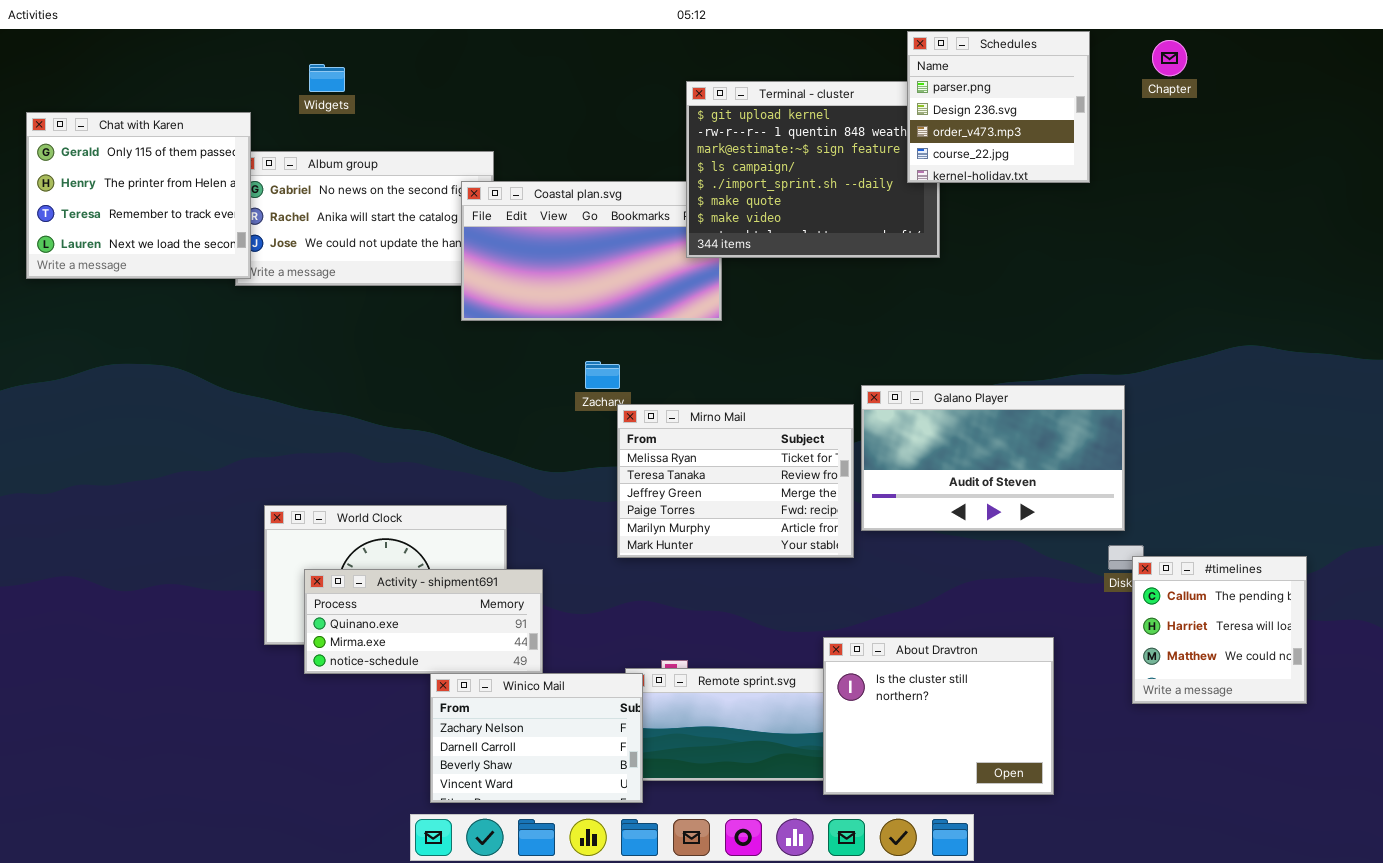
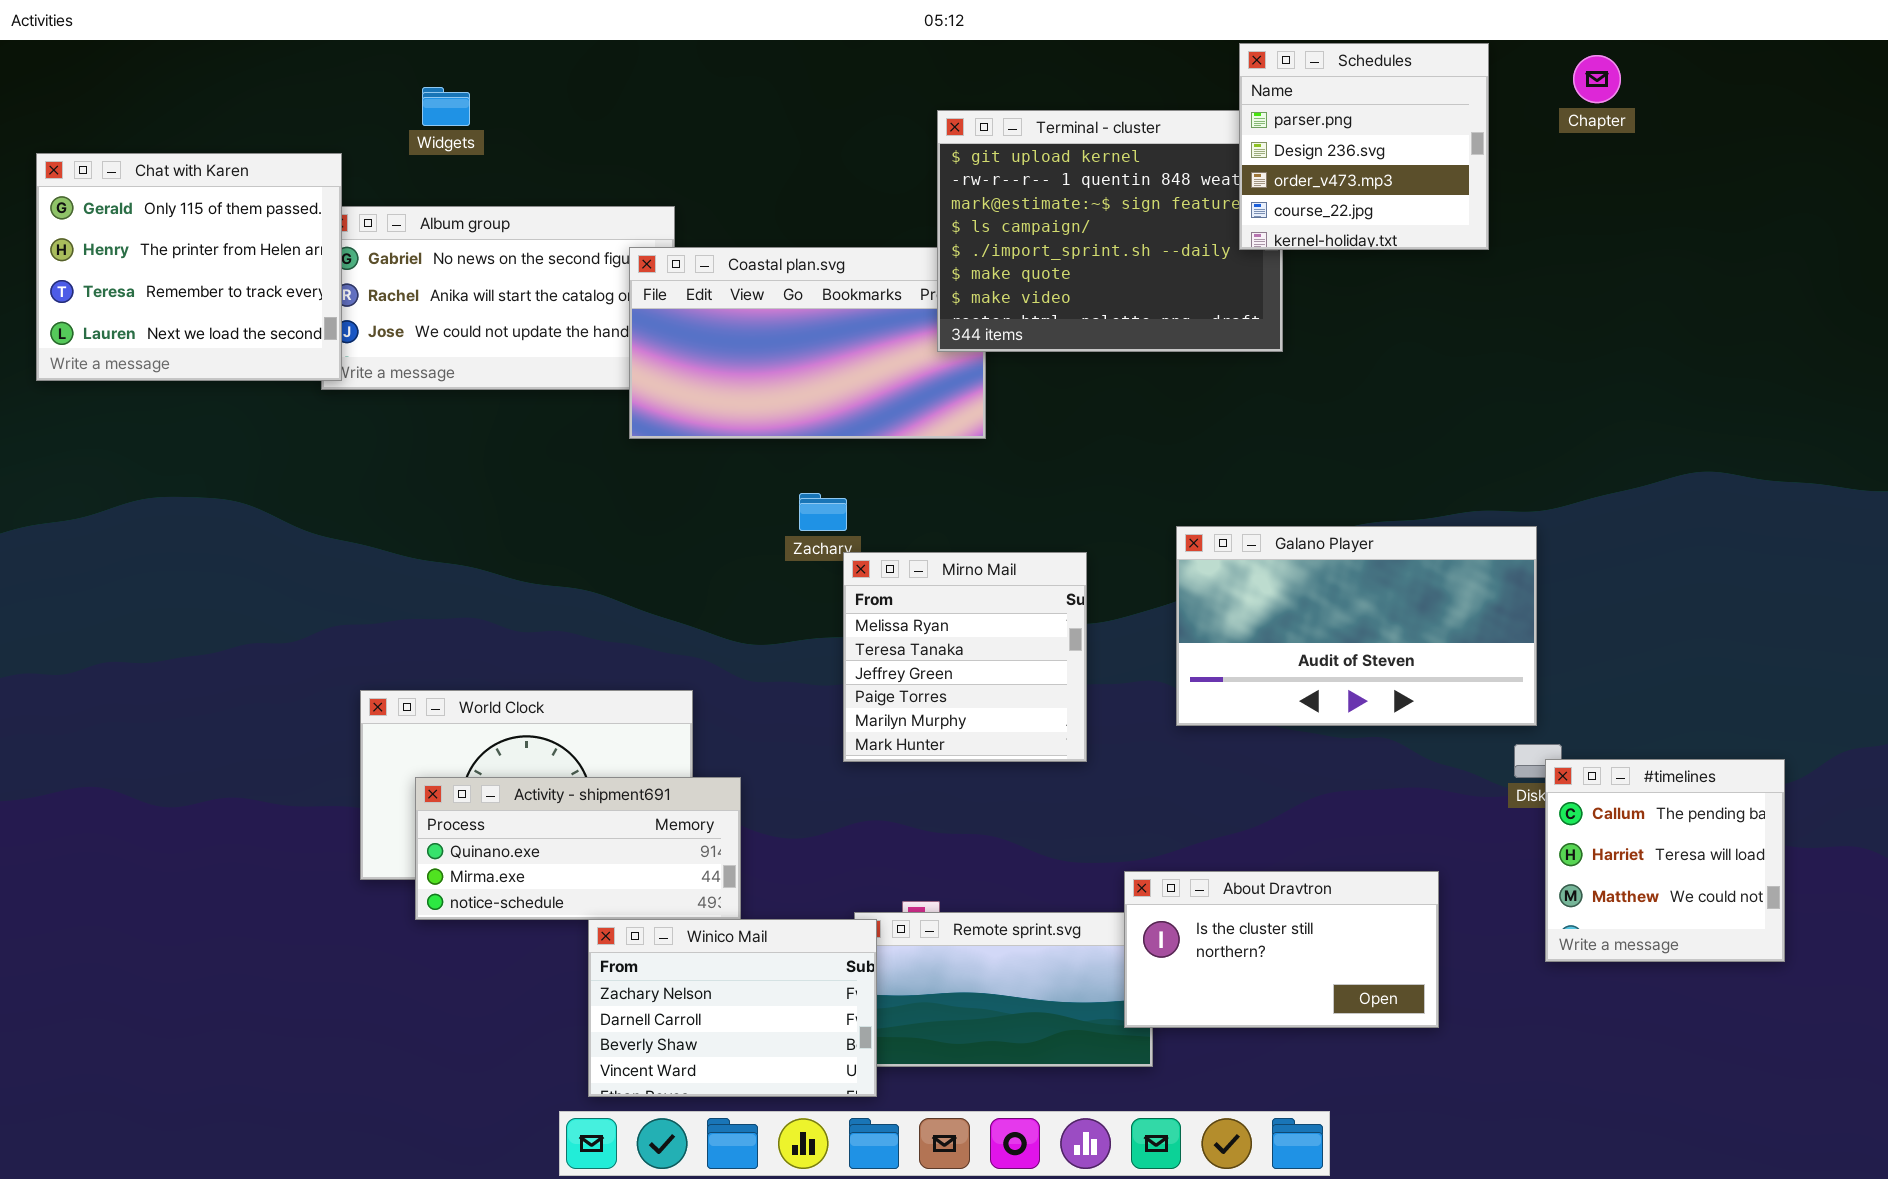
Mirno Mail: [617,404,854,558] -> [843,552,1087,762], resized
About Dravtron: [823,637,1054,795] -> [1124,871,1439,1028], resized

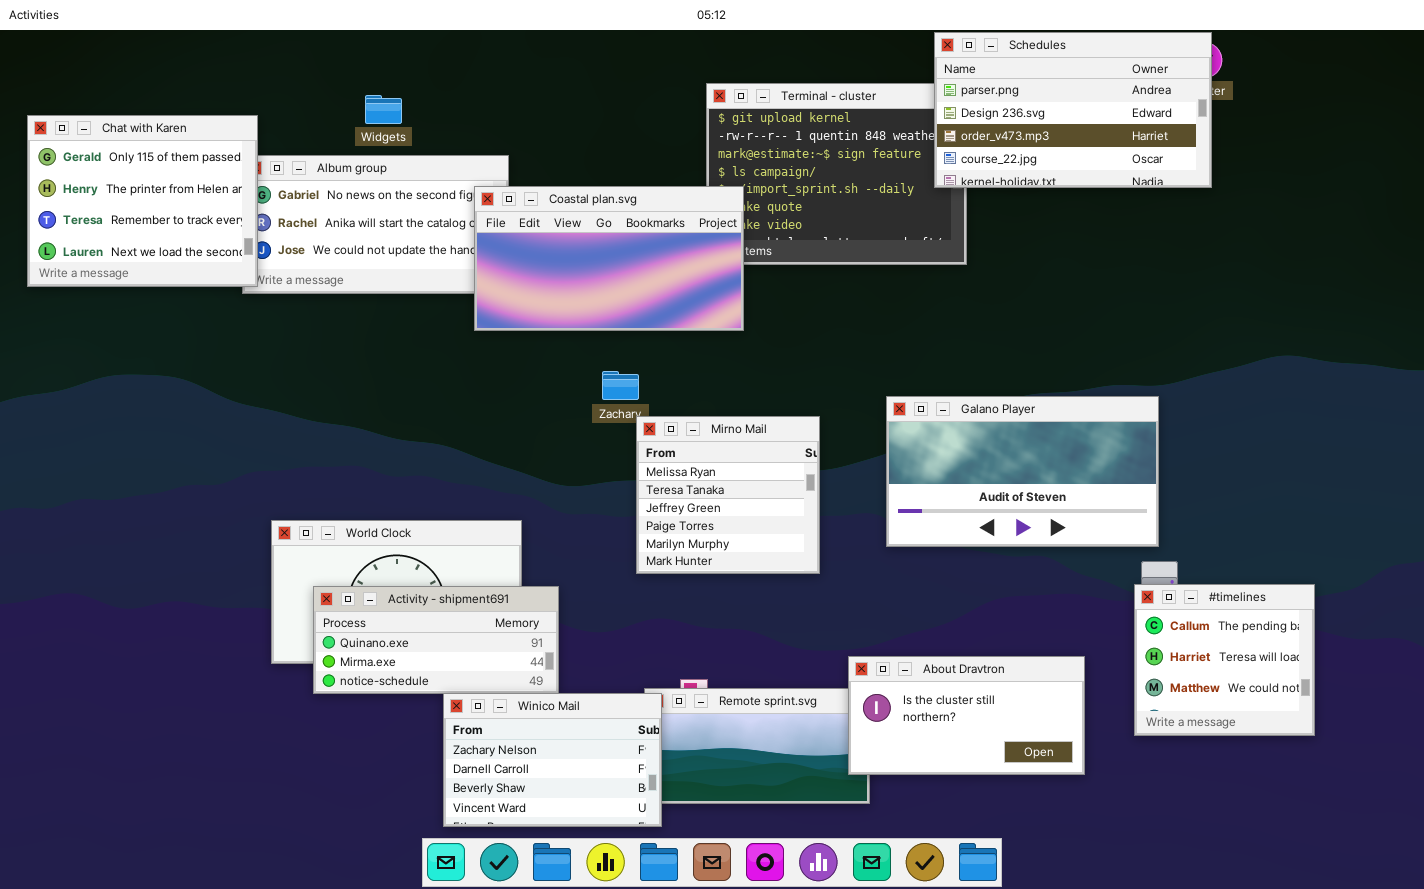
Schedules: [1239,43,1489,250] -> [934,32,1212,188], resized
Widgets: [422,87,470,126] -> [365,95,402,124], moved
Coastal plan.svg: [629,247,986,439] -> [474,186,744,331], raised
#timelines: [1545,759,1785,962] -> [1134,584,1315,736], moved

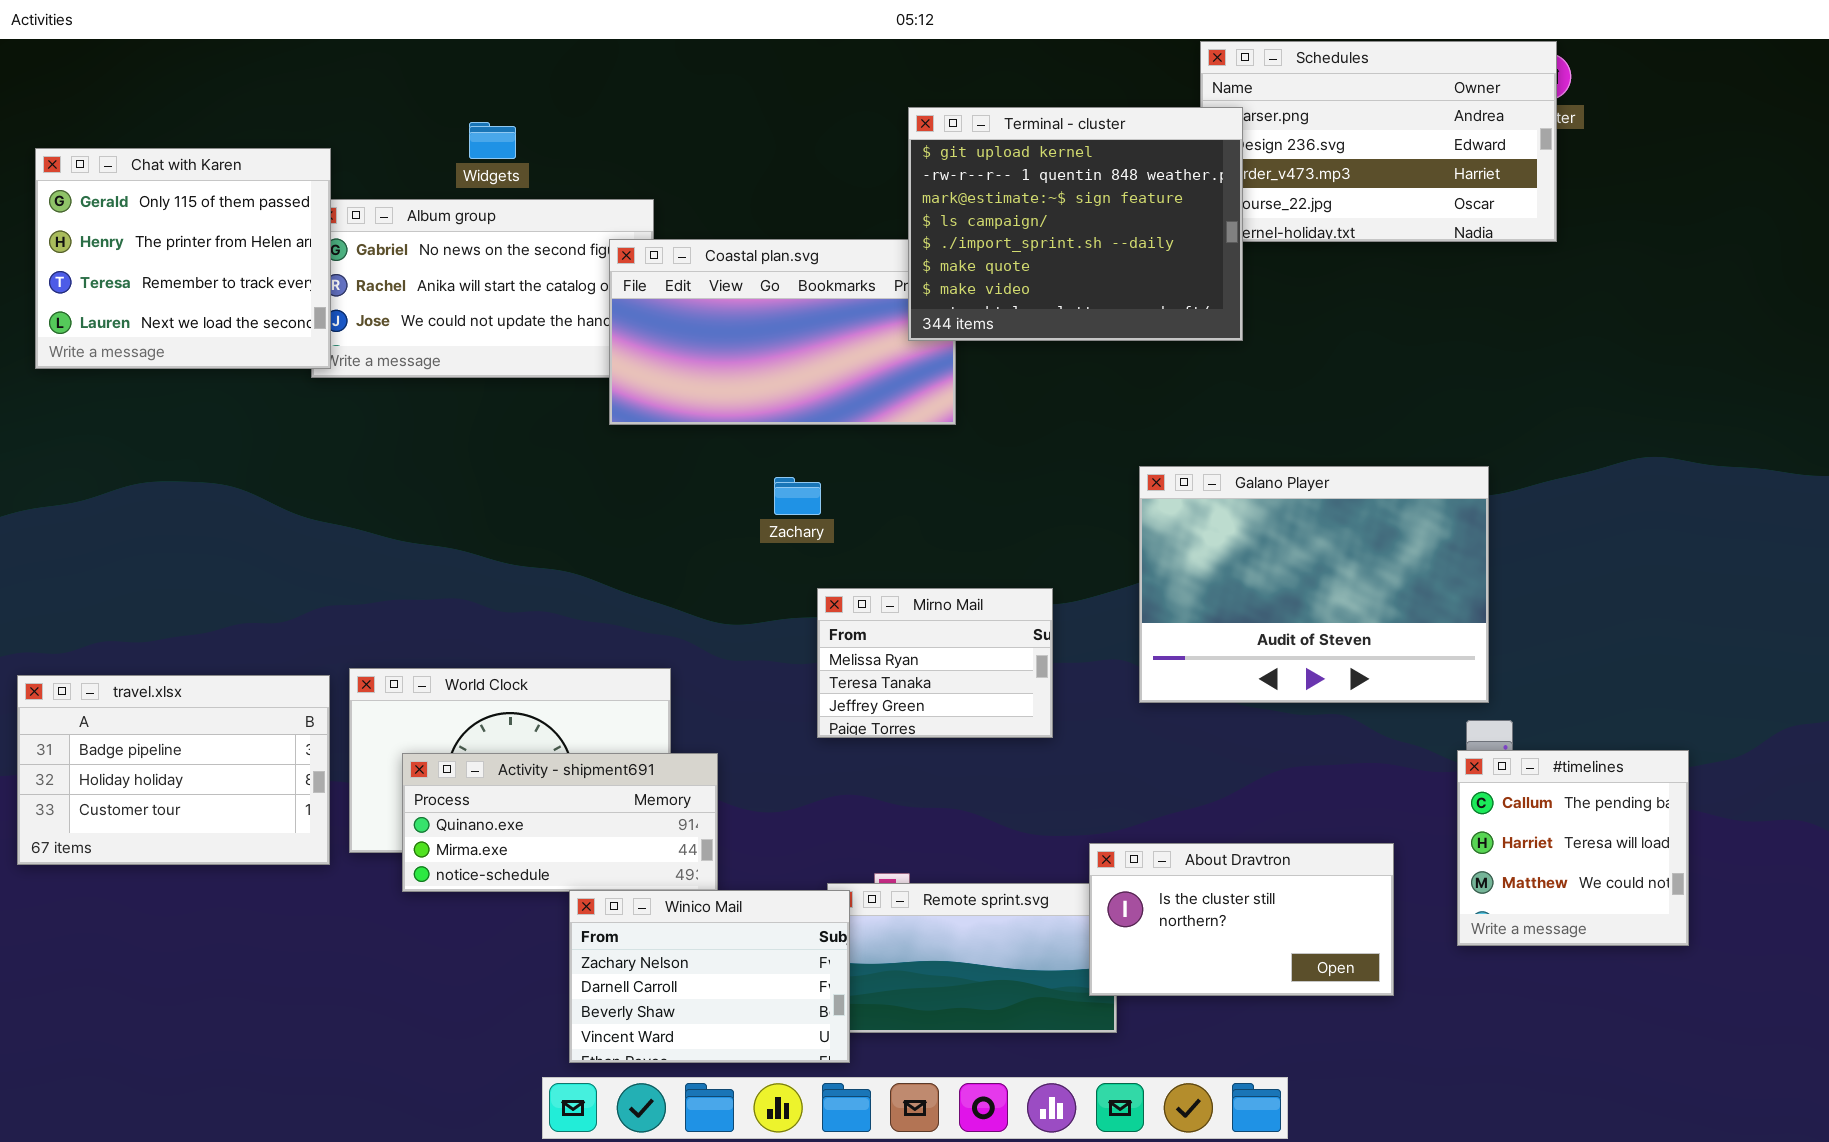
Terminal - cluster: [706,83,967,265] -> [908,107,1243,341], raised
Galano Player: [886,396,1159,547] -> [1139,466,1489,703], resized
Mirno Mail: [636,416,820,574] -> [817,588,1053,738], resized
travel.xlsx: none -> [17,675,330,865], opened

